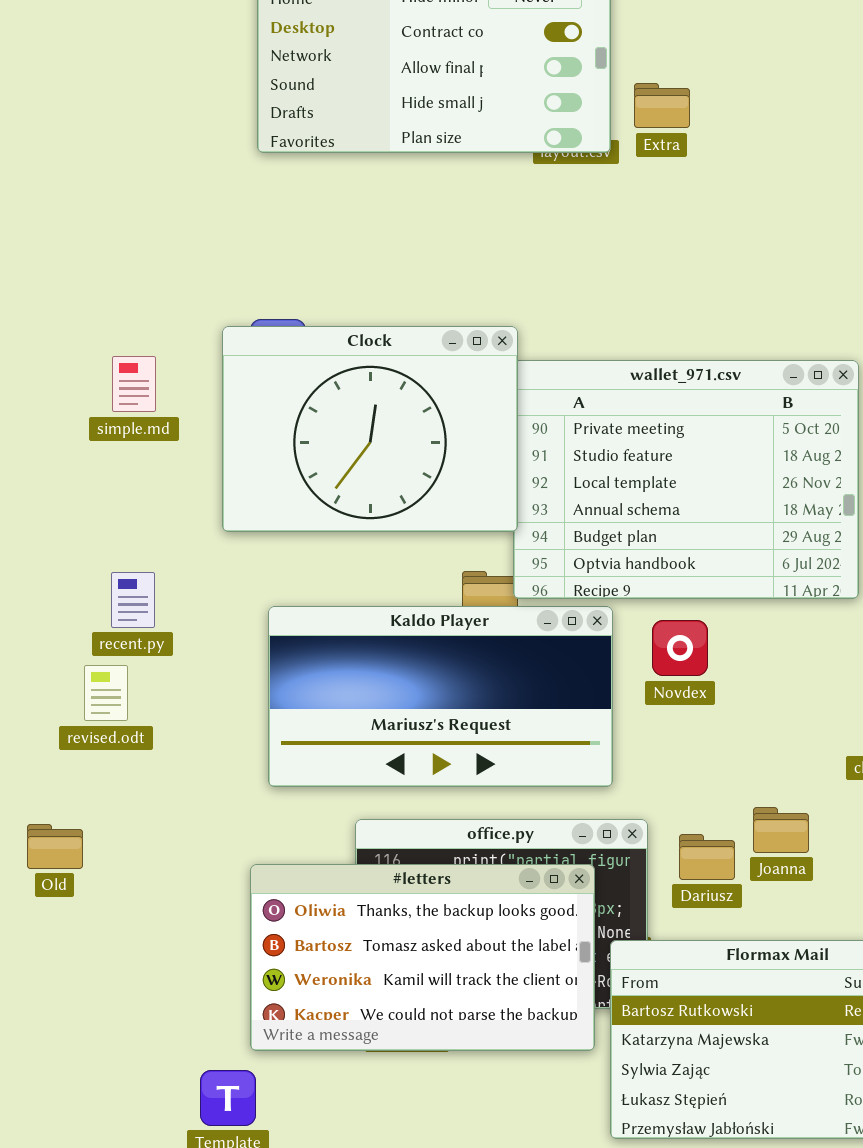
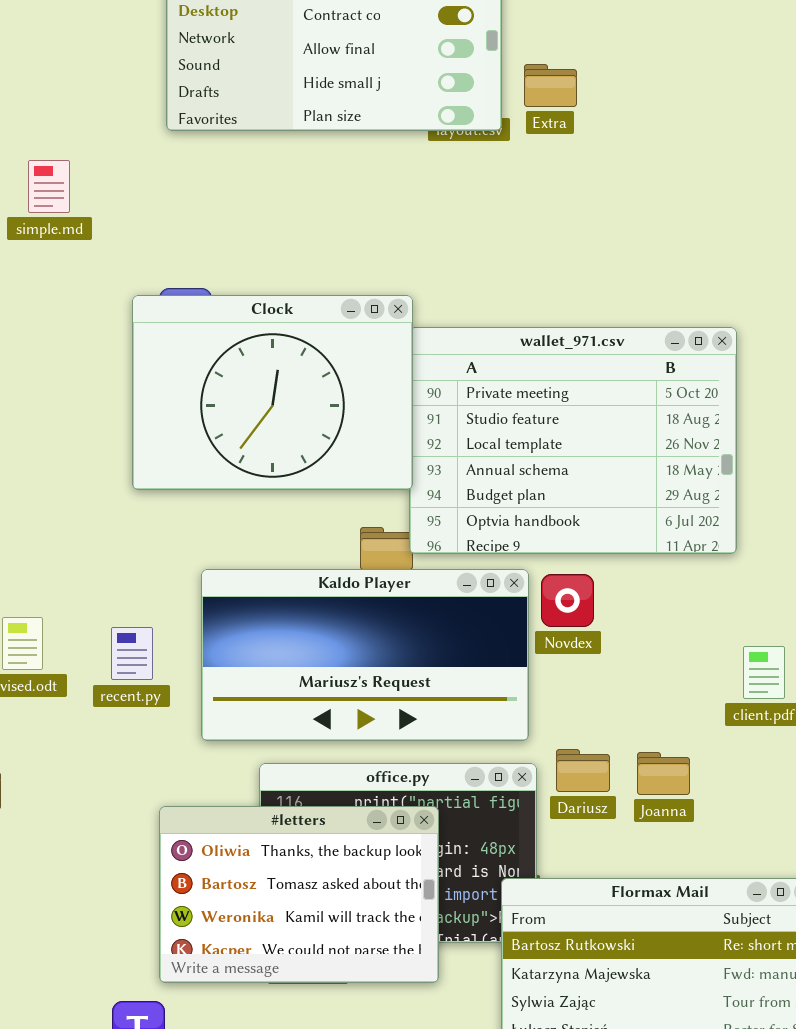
simple.md: [112,356,156,412] -> [28,160,70,213], moved
recent.py: [111,572,155,628] -> [111,627,153,680], moved
Kaldo Player: [268,606,613,787] -> [201,569,529,741], moved
Dariusz: [679,834,735,880] -> [556,749,610,792], moved
#letters: [250,864,595,1051] -> [159,806,439,983], resized

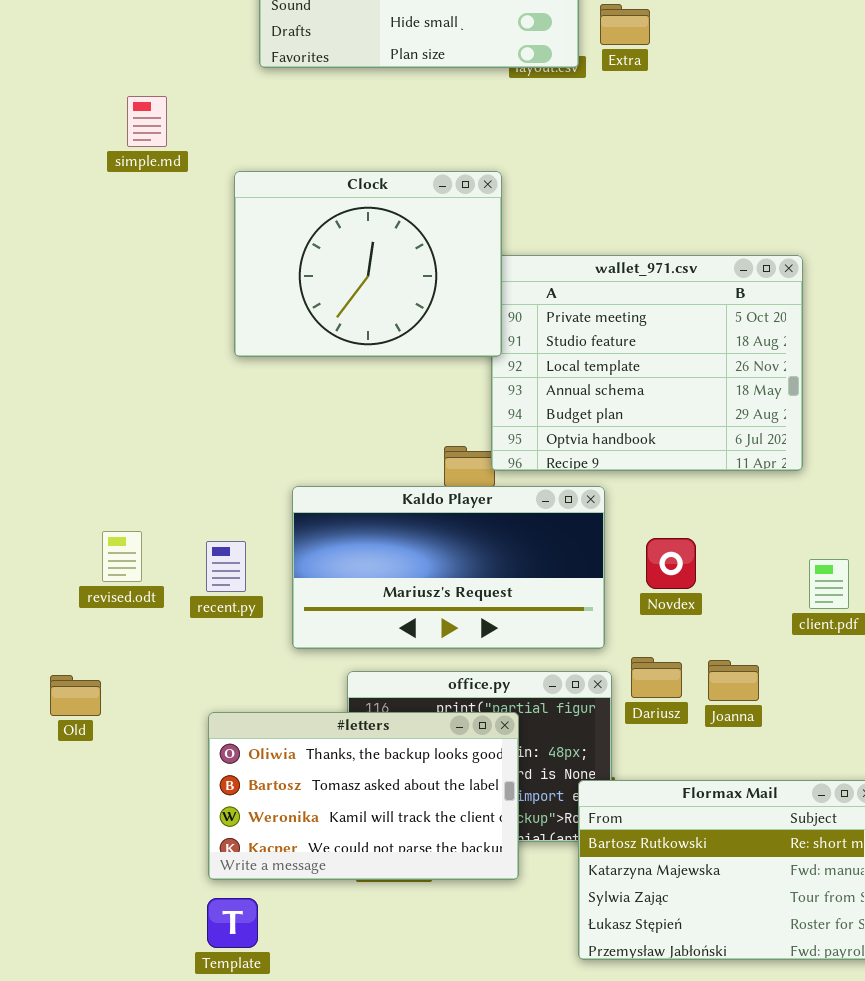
Clock: [132,295,413,490] -> [234,171,502,357], moved
Novdex: [541,574,594,627] -> [646,538,696,589], moved
#letters: [159,806,439,983] -> [208,712,519,880], resized

